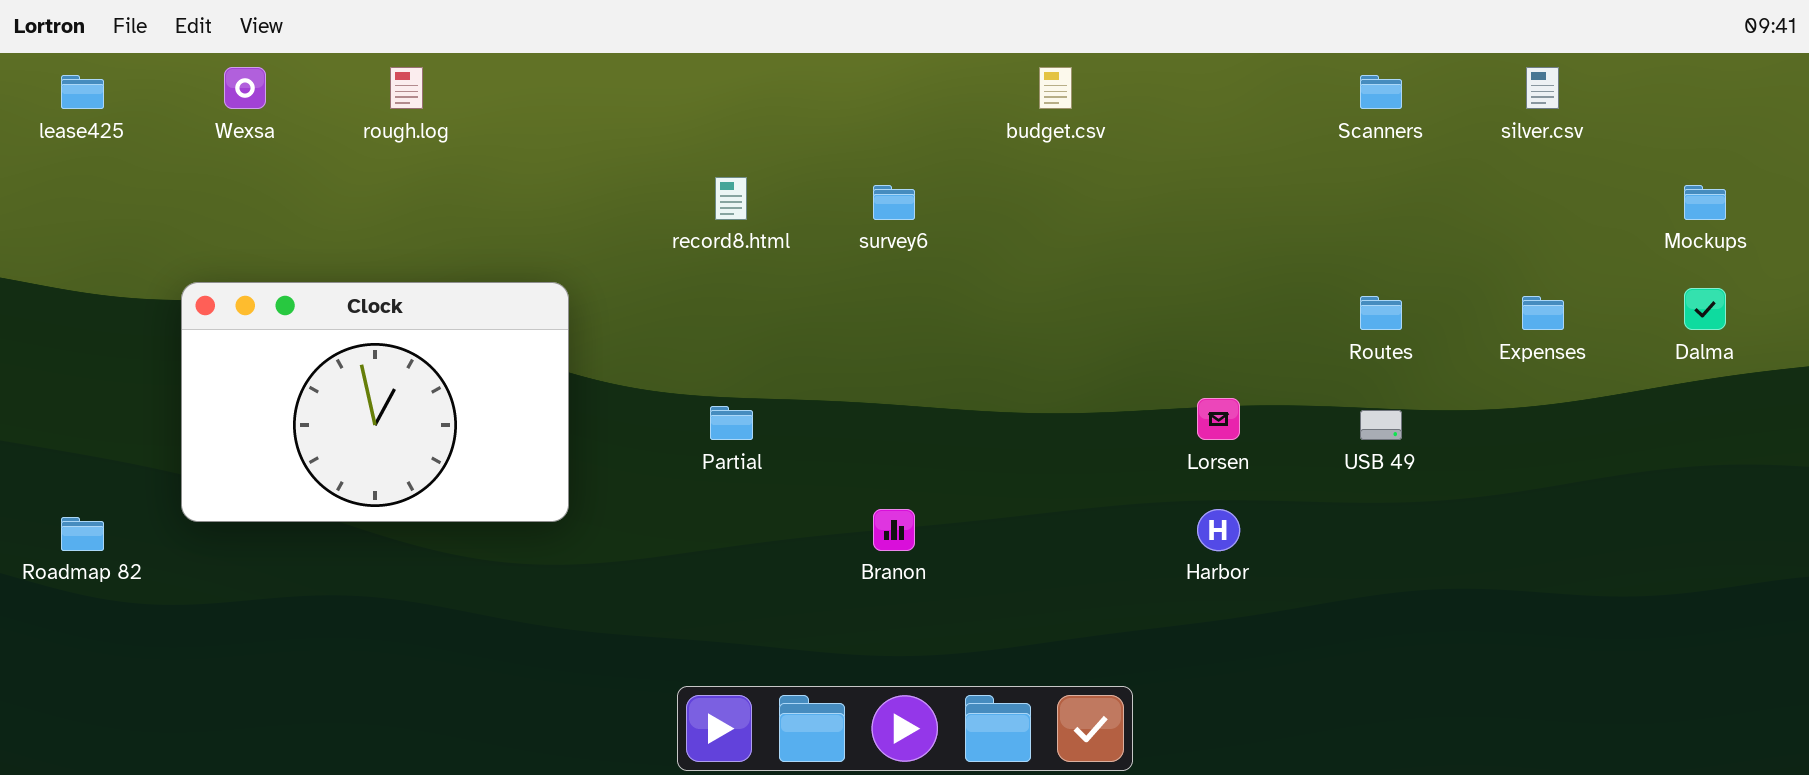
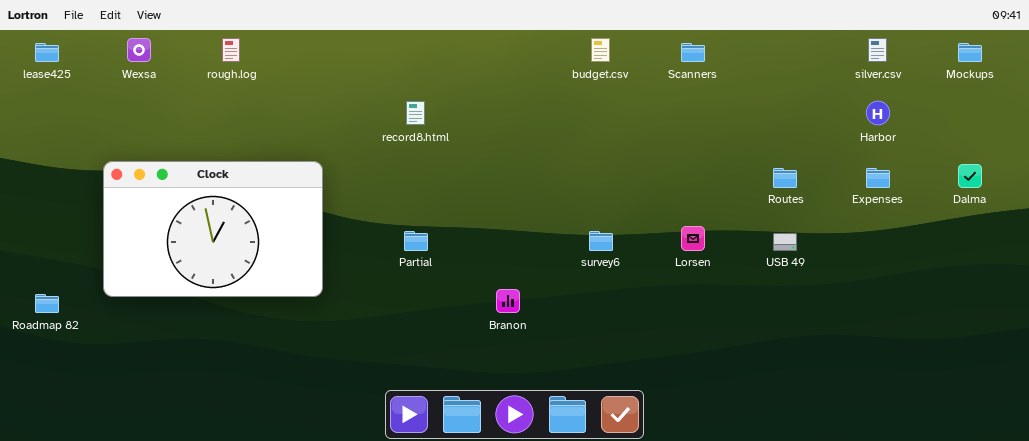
Scanners: [1360,75,1402,109] -> [681,43,705,62], moved
survey6: [873,185,915,220] -> [589,231,613,251], moved
Mockups: [1684,185,1726,220] -> [958,43,982,62], moved
Harbor: [1197,509,1240,551] -> [866,101,890,125], moved

